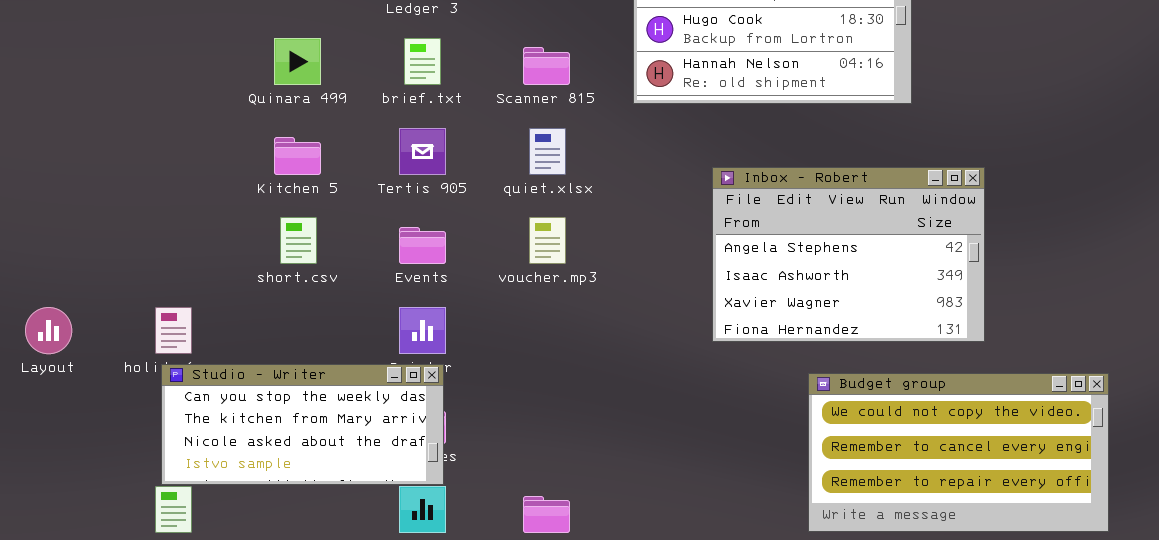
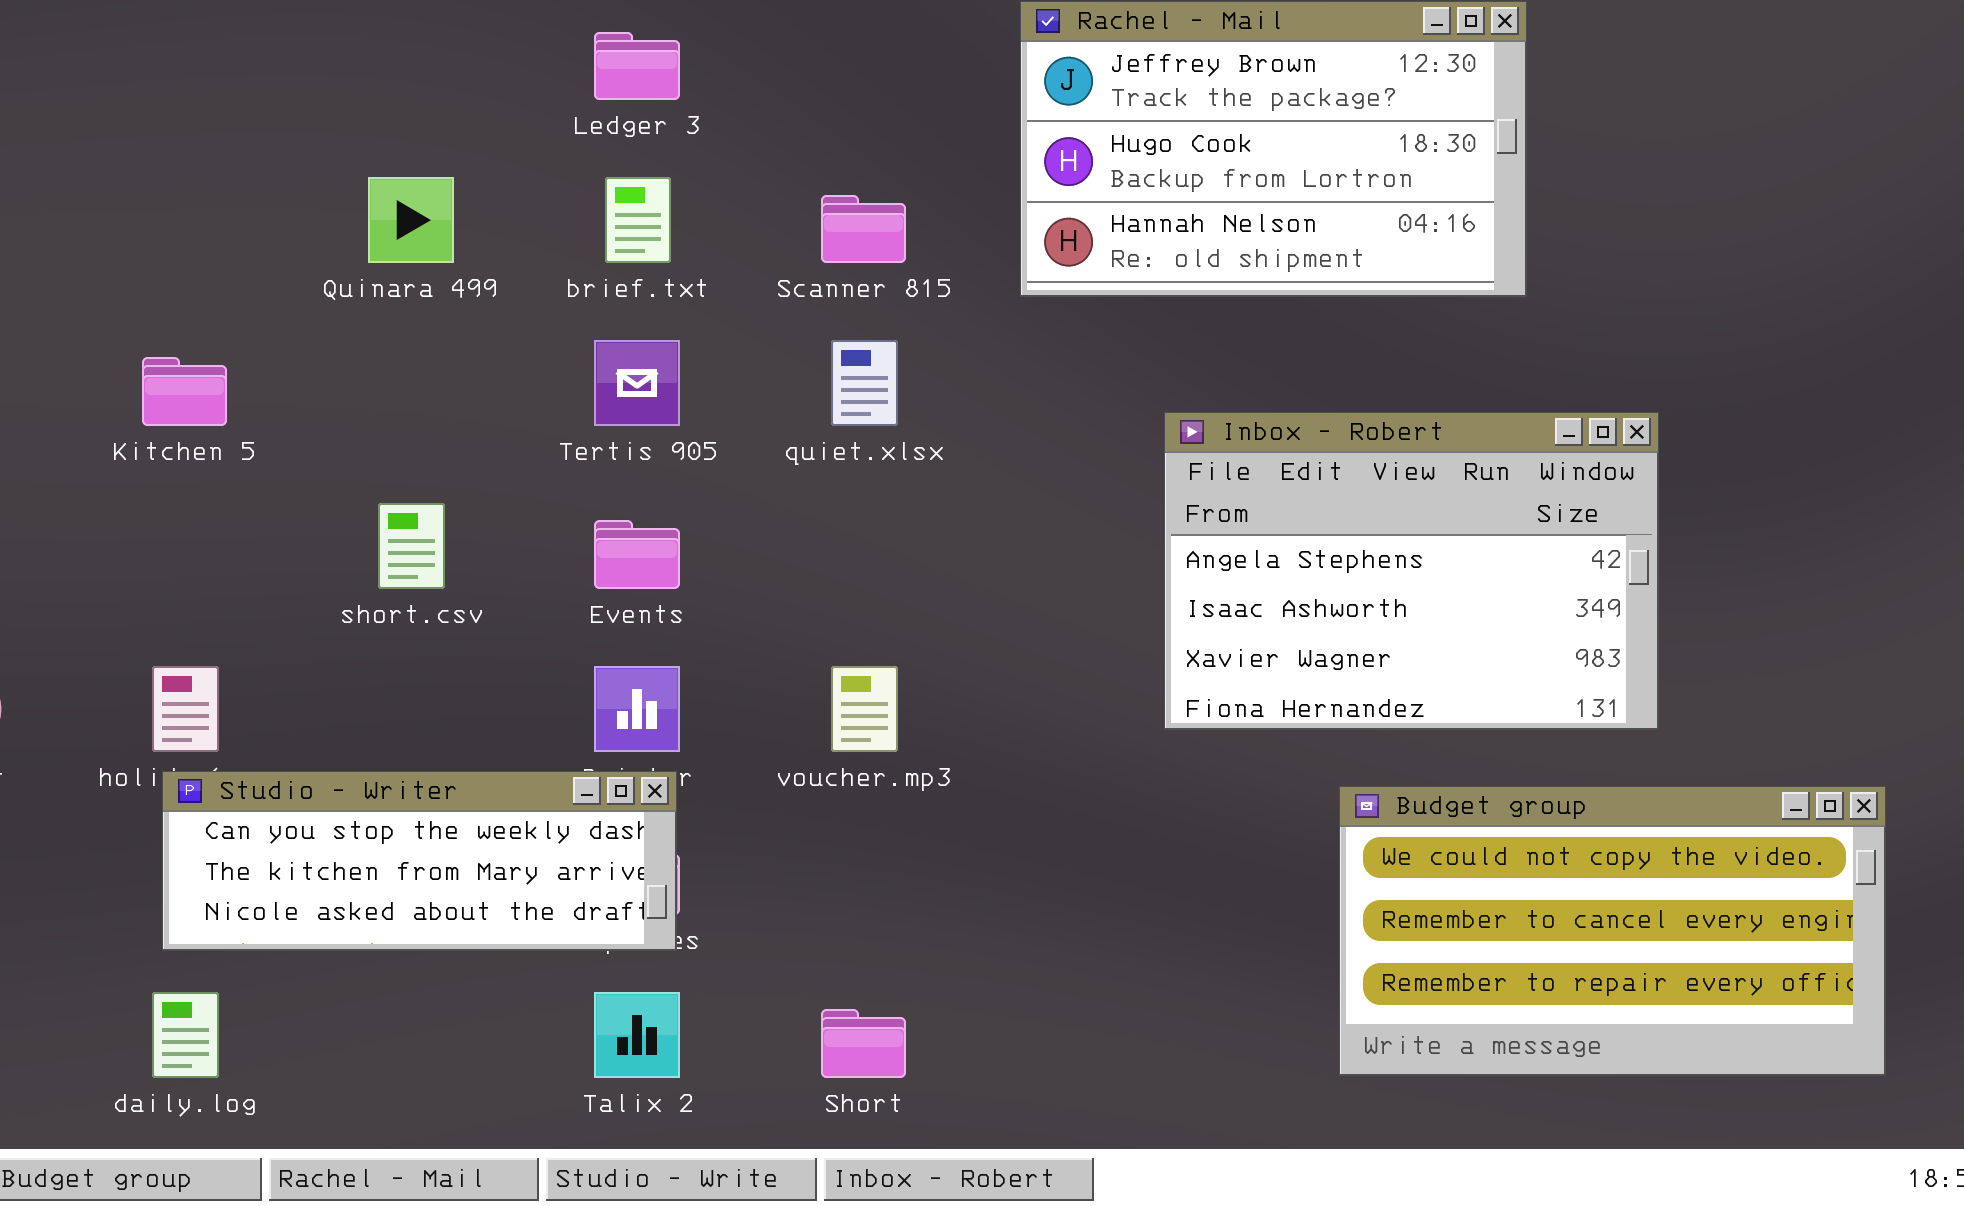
Kitchen 5: [274,137,321,175] -> [142,357,227,426], moved
voucher.mp3: [529,217,566,264] -> [831,666,898,752], moved
Studio - Writer: [161,364,444,485] -> [162,771,677,951], resized

